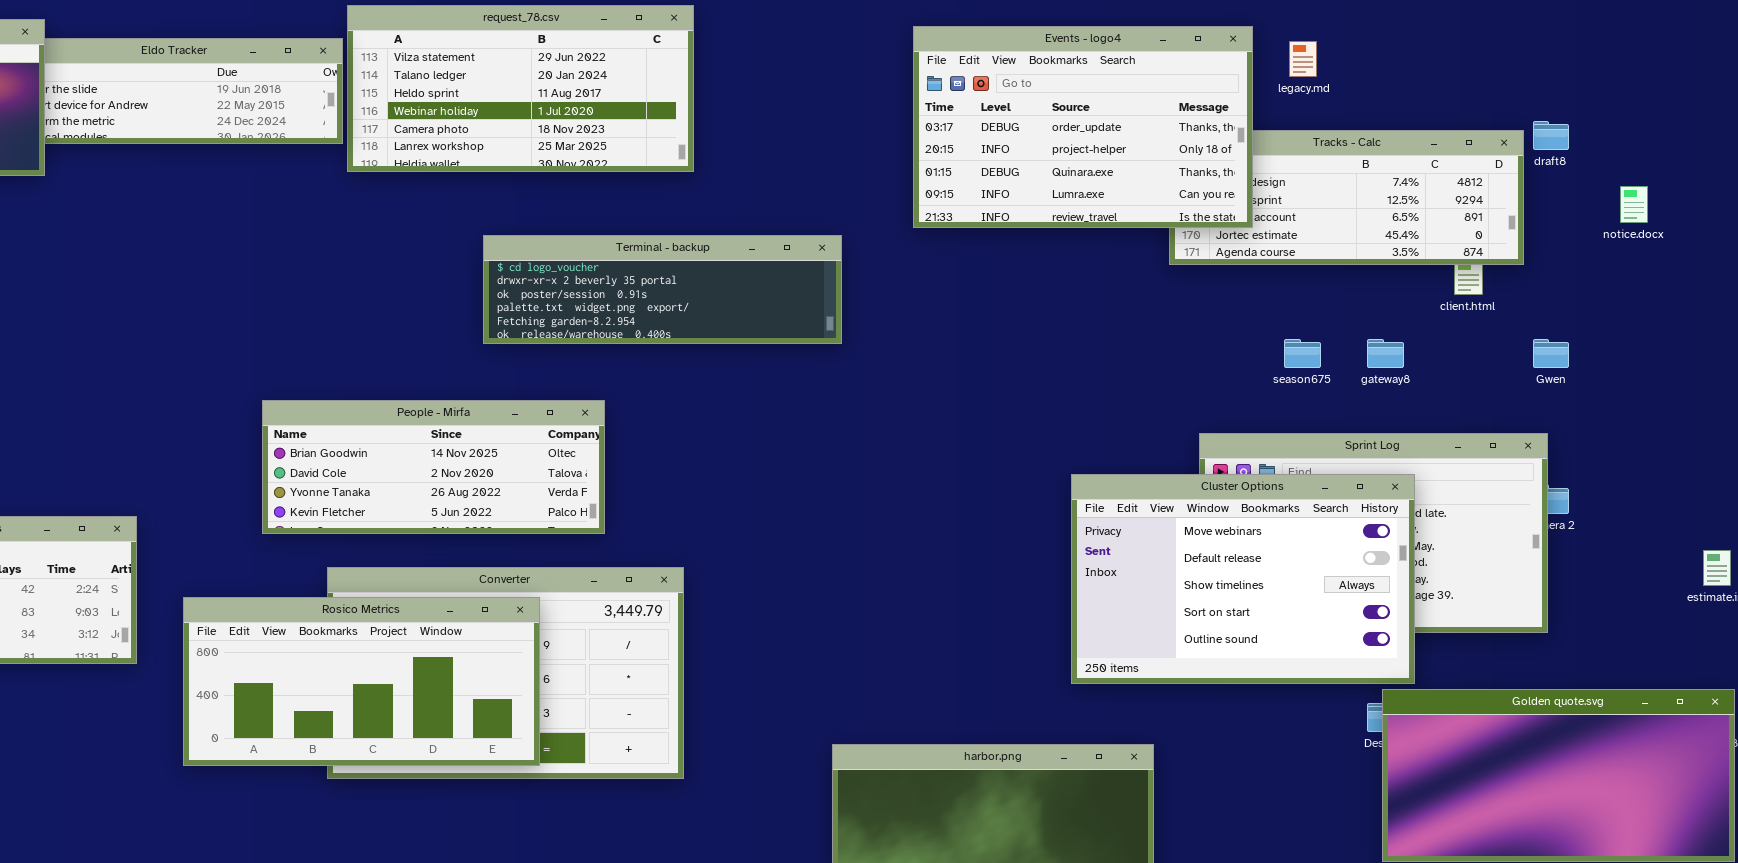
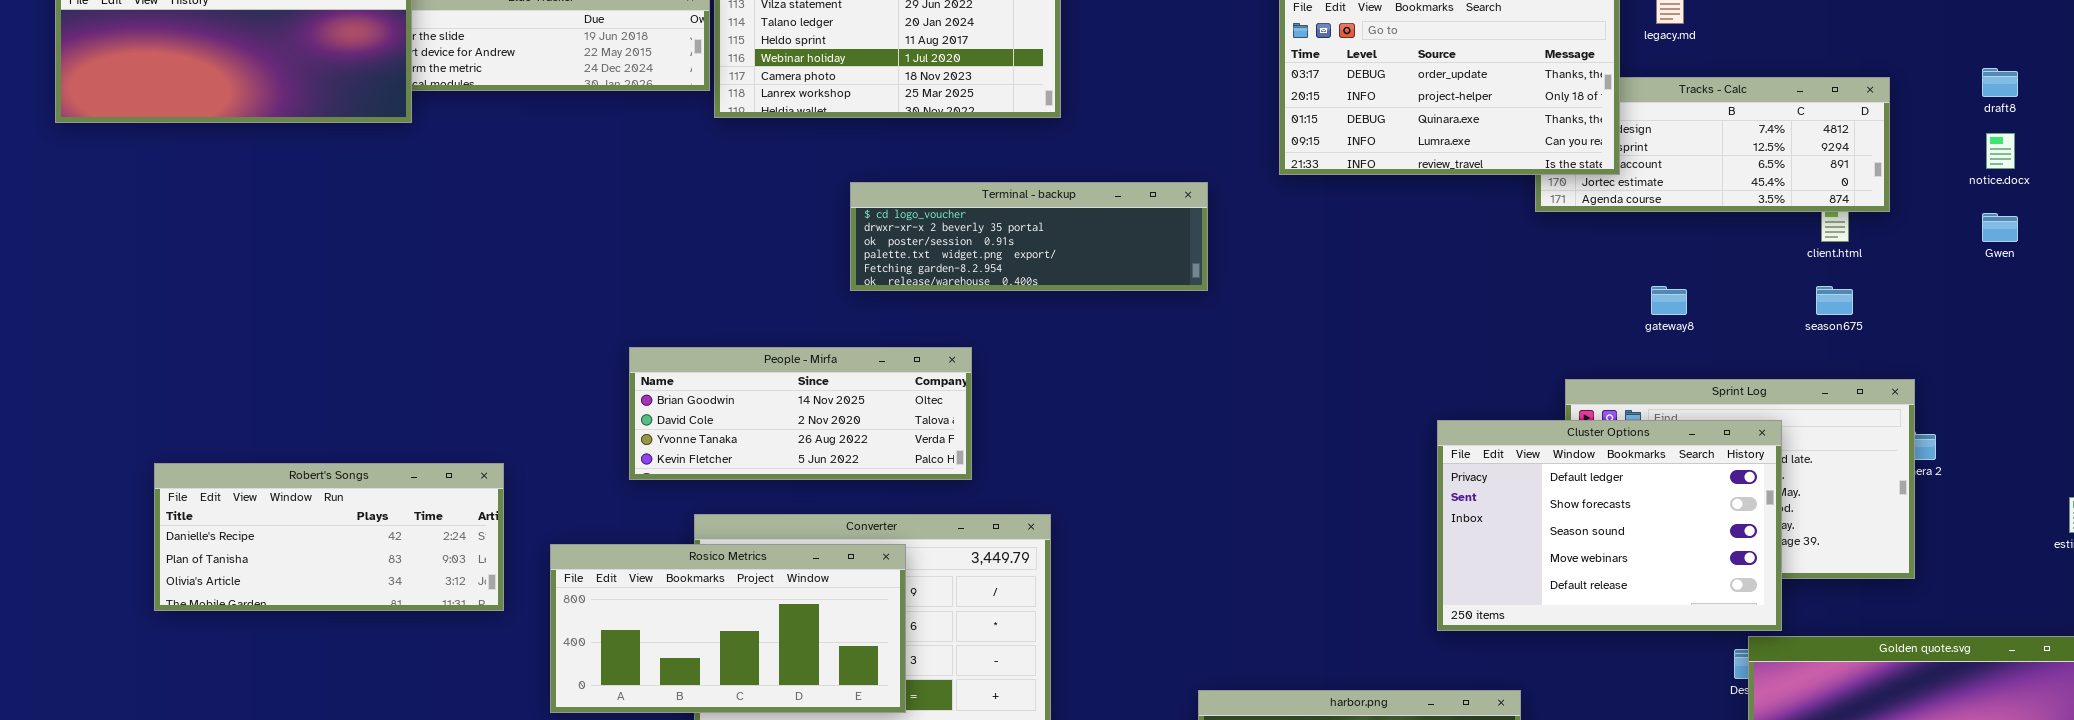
draft8: [1533,121,1569,150] -> [1982,68,2018,97], moved
season675: [1284,339,1321,368] -> [1816,286,1853,315], moved
gateway8: [1367,339,1404,368] -> [1651,286,1687,315], moved
Gwen: [1533,339,1569,368] -> [1982,213,2018,242], moved
Cluster Options: [1071,474,1415,684] -> [1437,420,1782,631], scrolled up 3 rows

